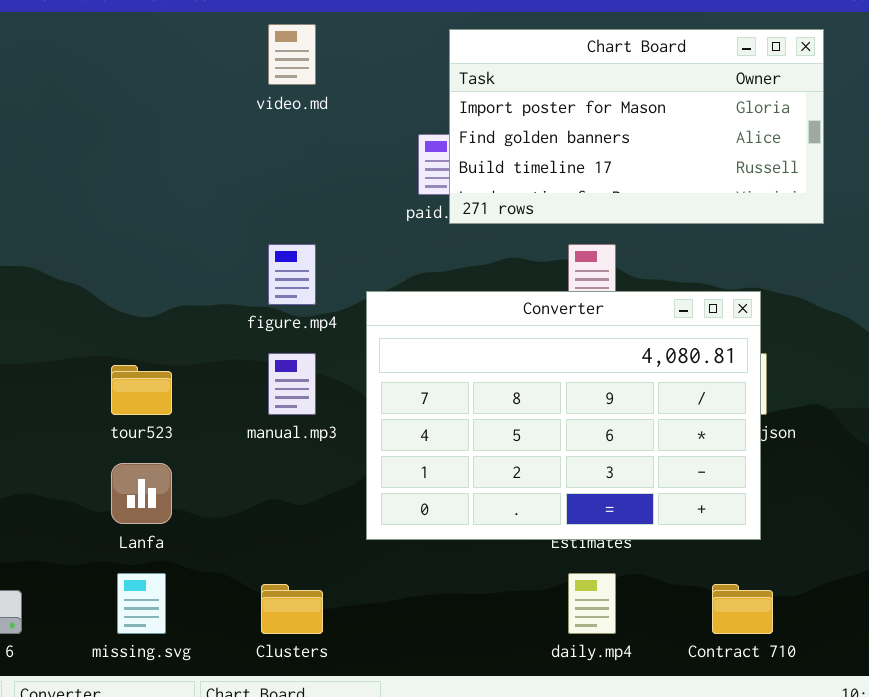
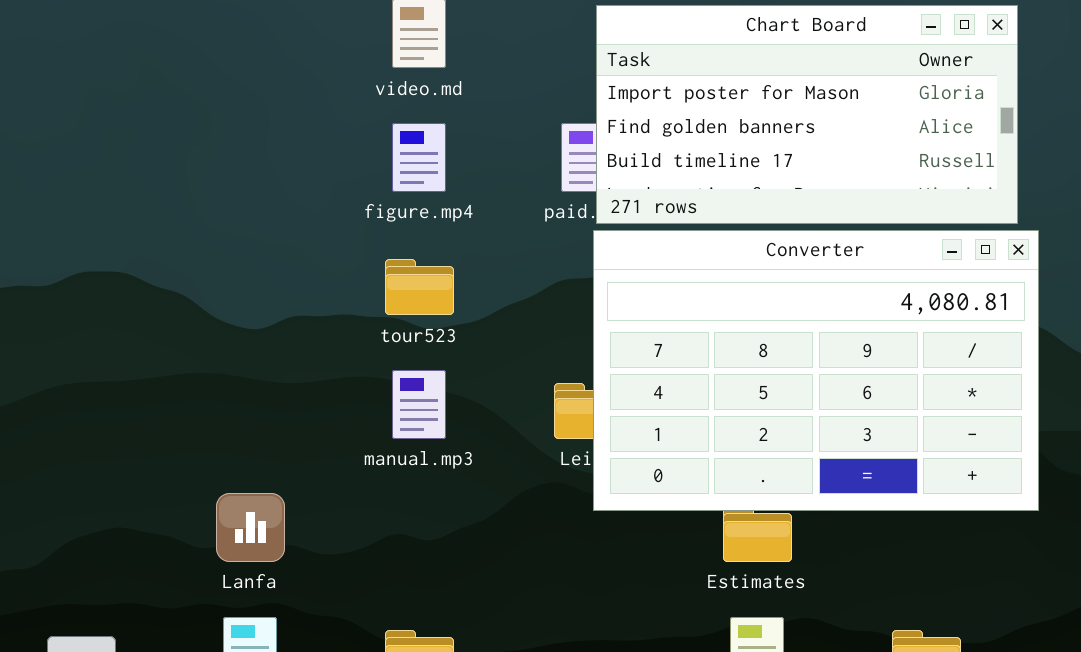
figure.mp4: [268,244,316,305] -> [392,123,446,192], moved
Converter: [366,291,761,540] -> [593,230,1039,511], moved
tour523: [111,365,172,415] -> [385,259,454,315], moved

